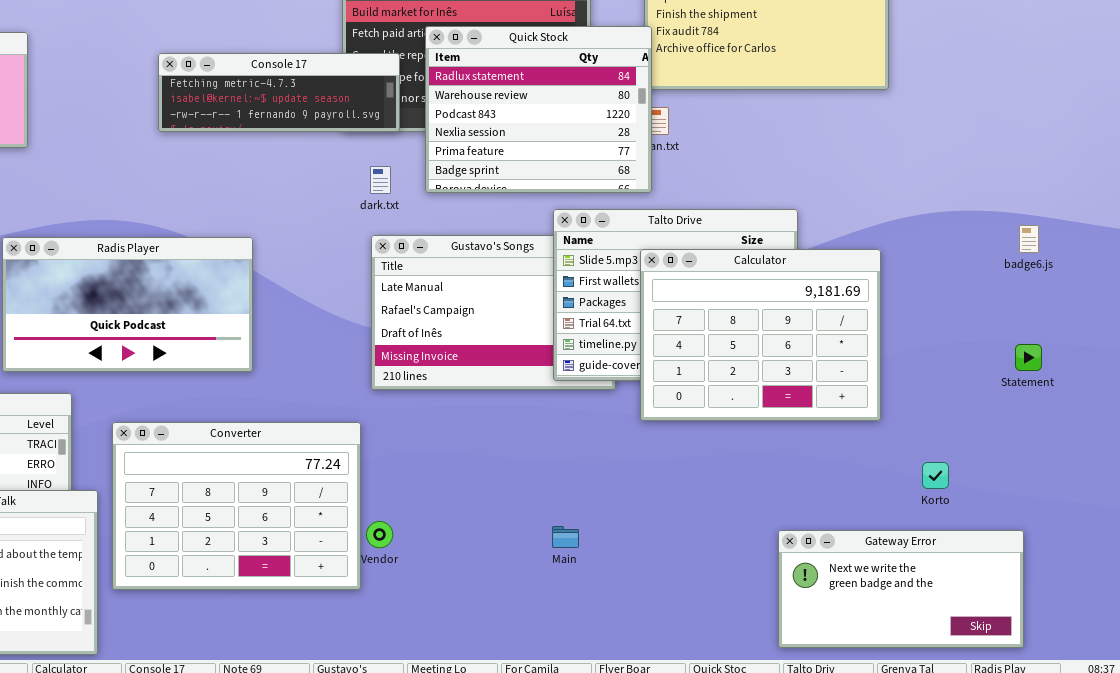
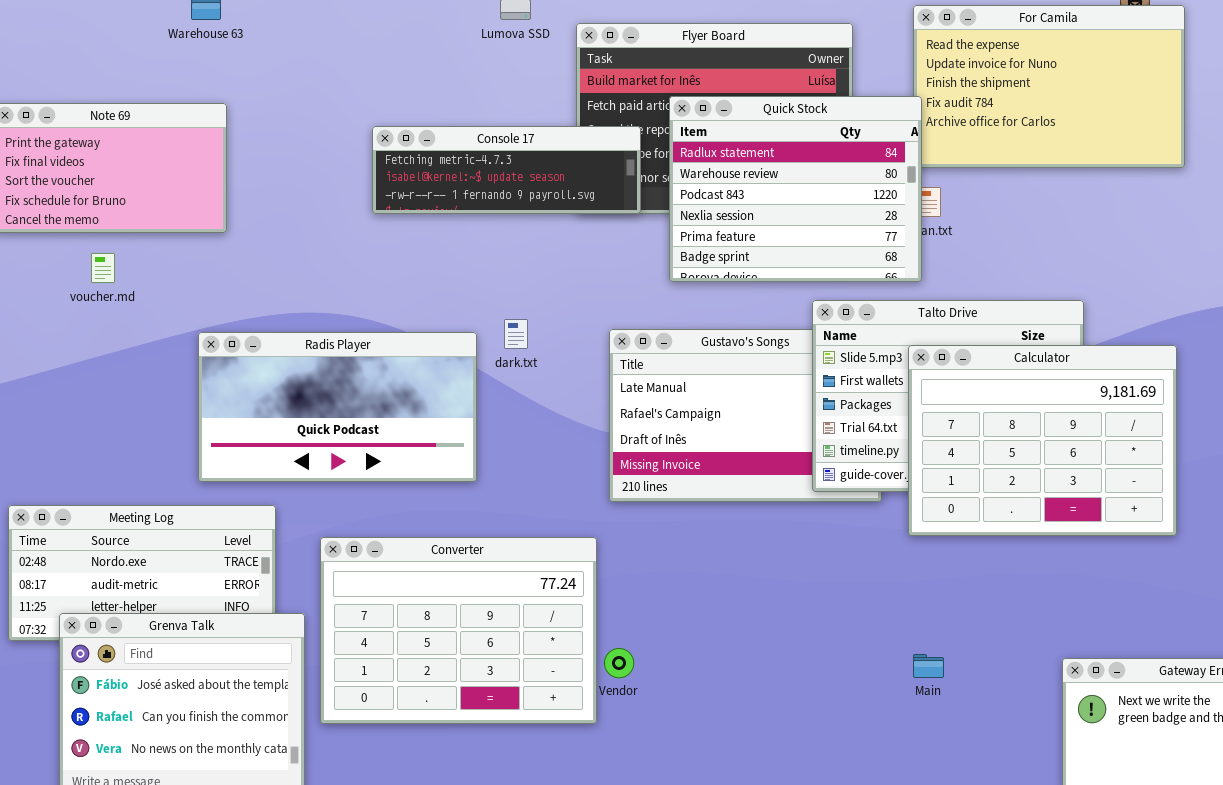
dark.txt: [370,166,391,194] -> [504,319,528,349], moved
Main: [552,526,579,548] -> [913,654,944,678], moved

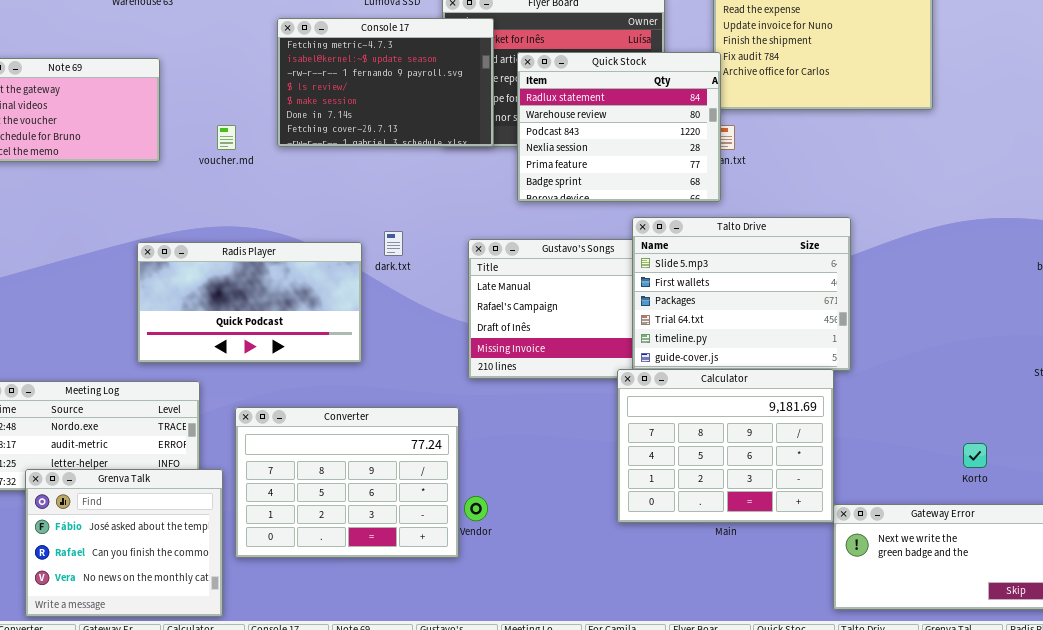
Console 17: [372,126,641,214] -> [277,18,494,147], resized
voucher.md: [91,253,115,283] -> [217,125,236,150], moved
Calculator: [908,345,1177,536] -> [617,369,834,523], moved

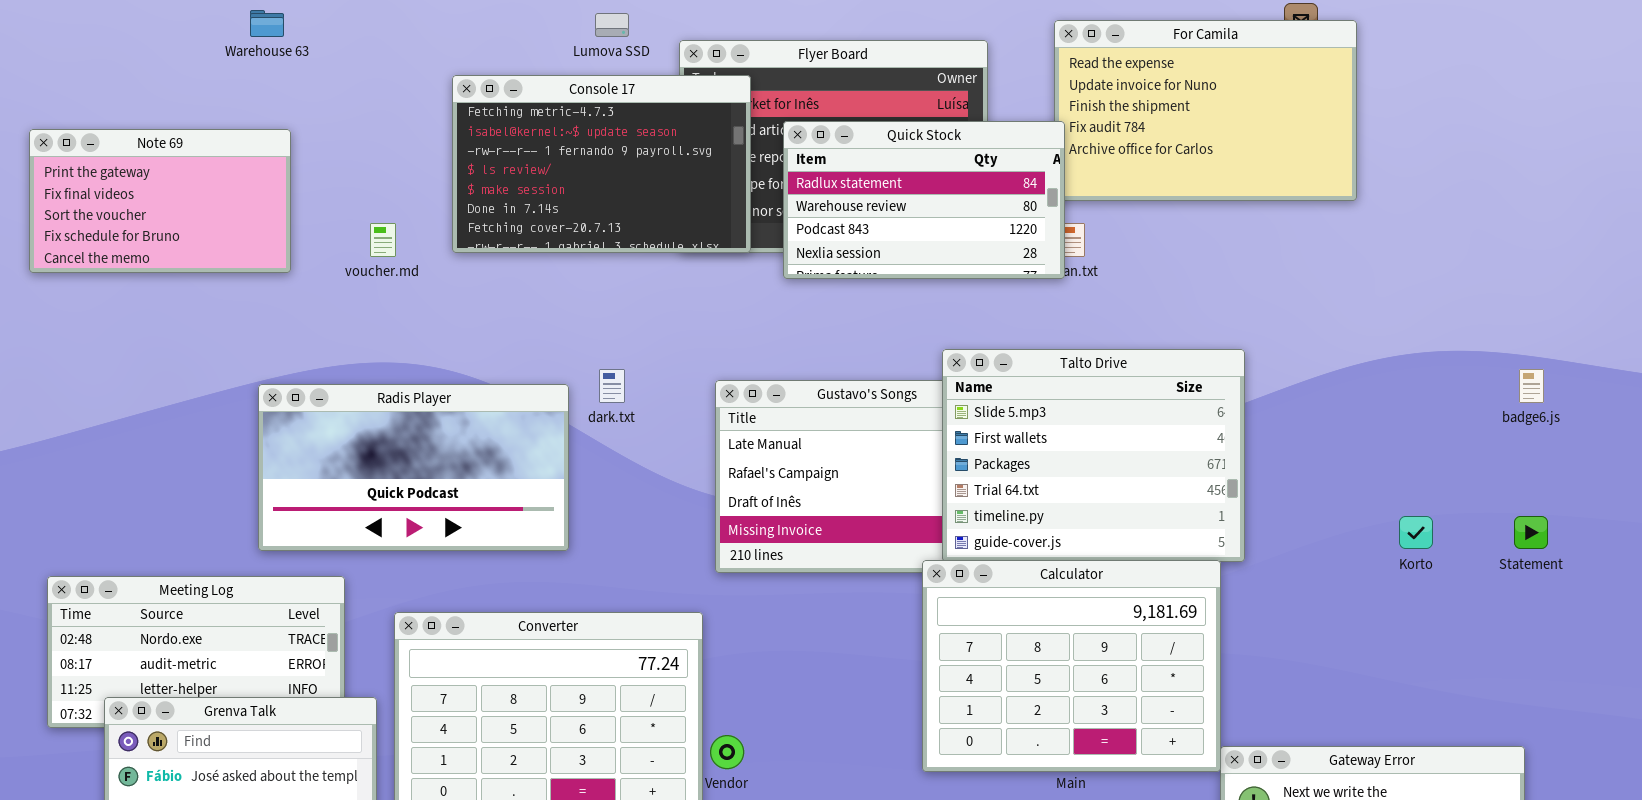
Quick Stock: [517,52,721,202] -> [783,121,1065,279], resized
Korto: [963,443,987,468] -> [1399,516,1433,549], moved

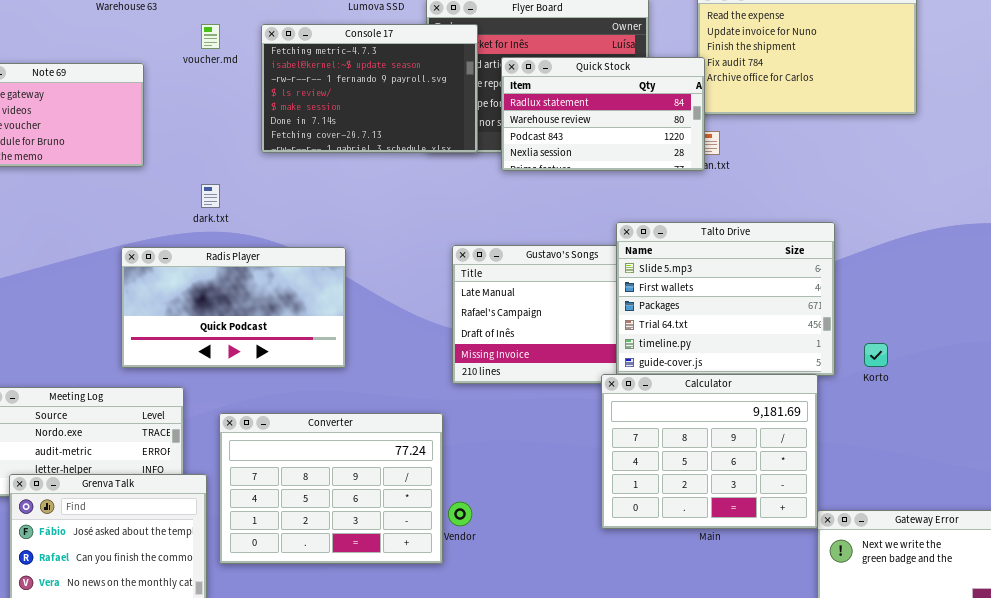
voucher.md: [370,223,396,257] -> [201,24,220,49], moved
dark.txt: [599,369,625,403] -> [201,184,220,208], moved
Korto: [1399,516,1433,549] -> [864,343,888,367], moved

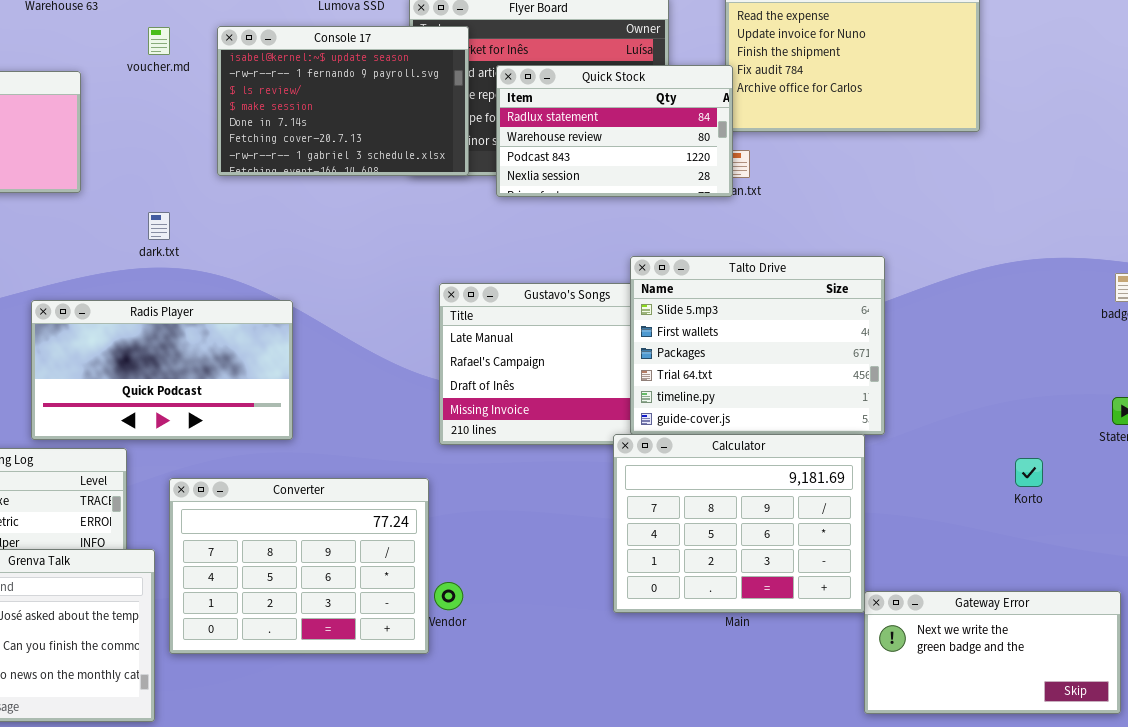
Console 17: [261,24,478,153] -> [217,26,469,176], scrolled down 1 row
Radis Player: [121,247,346,368] -> [31,300,293,440], moved
Korto: [864,343,888,367] -> [1015,458,1043,487], moved

